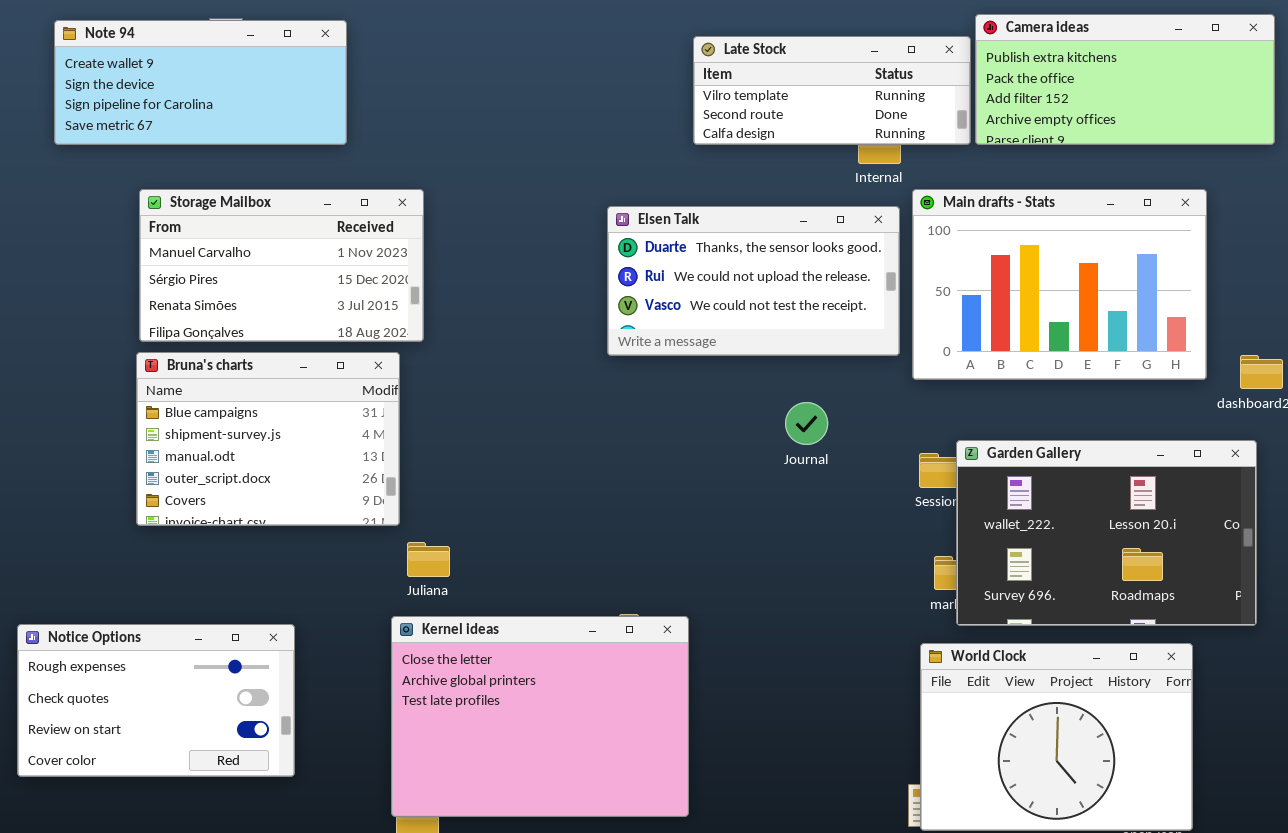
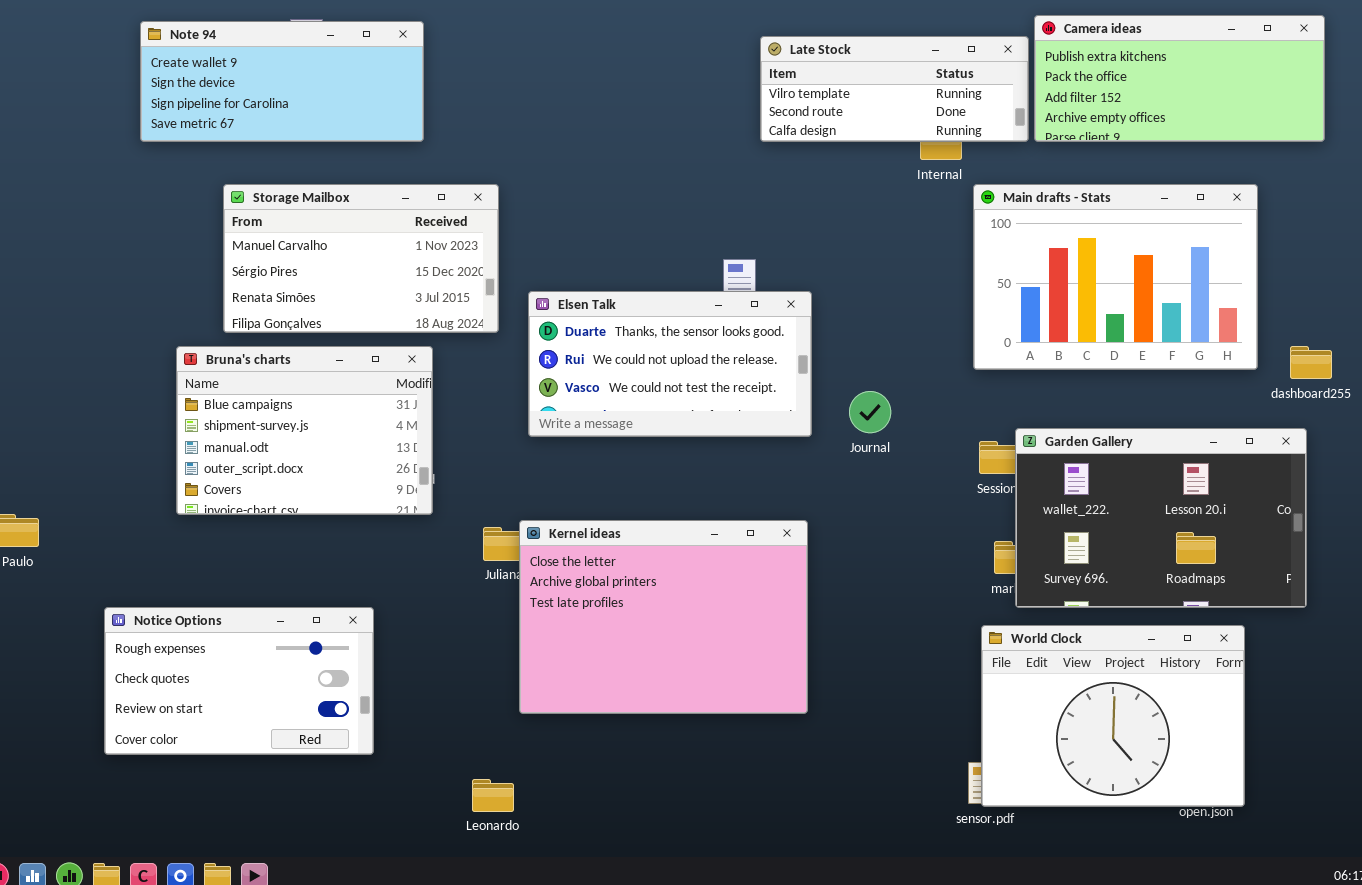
Elsen Talk: [607,206,900,356] -> [528,291,812,437], moved
Bruna's charts: [136,352,400,526] -> [176,346,433,515], moved
Kernel ideas: [391,616,689,817] -> [519,520,808,714], moved

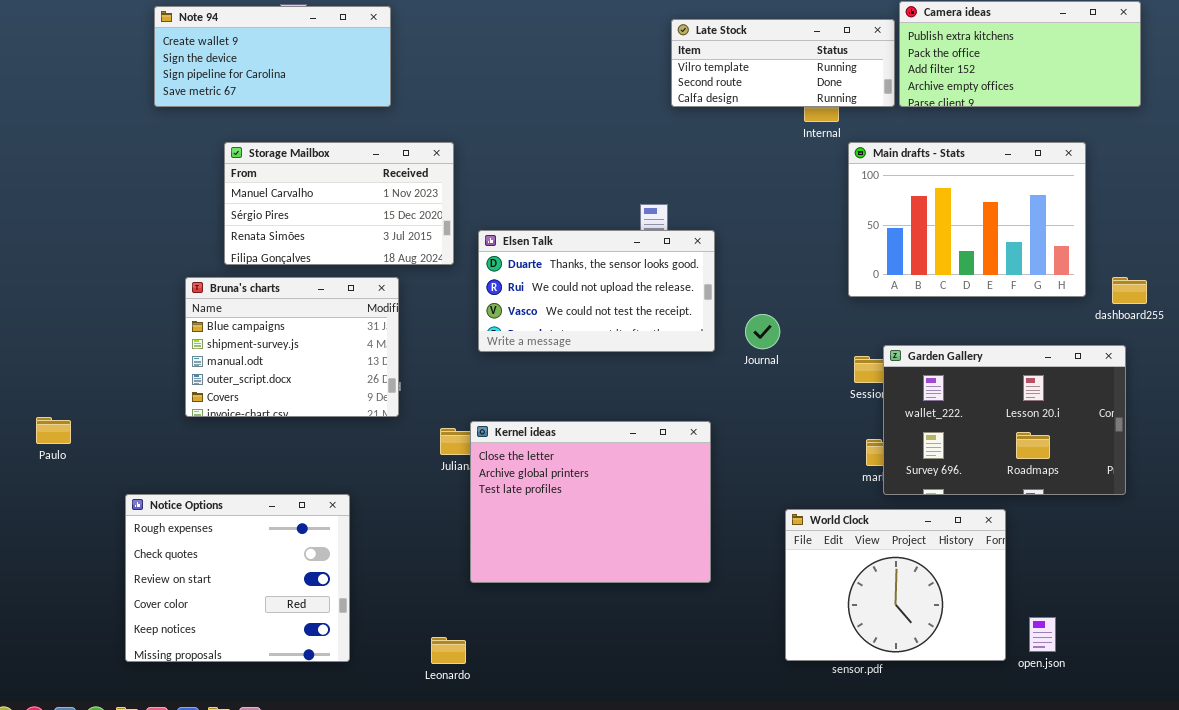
Notice Options: [104,607,374,755] -> [125,494,350,662], resized
World Clock: [981,625,1245,807] -> [785,509,1006,661], moved

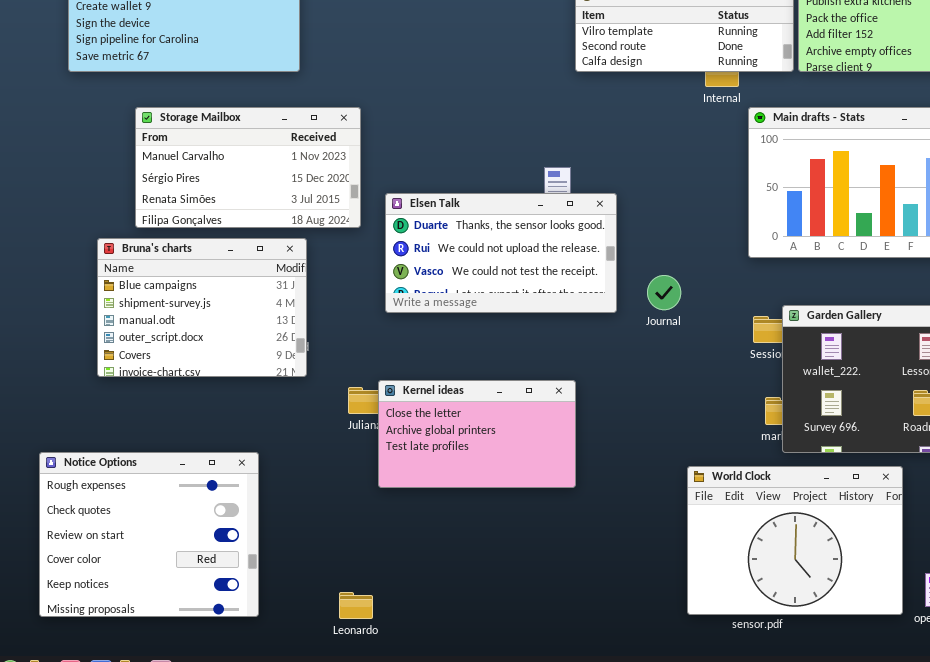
Kernel ideas: [470,421,711,583] -> [378,380,576,488], resized

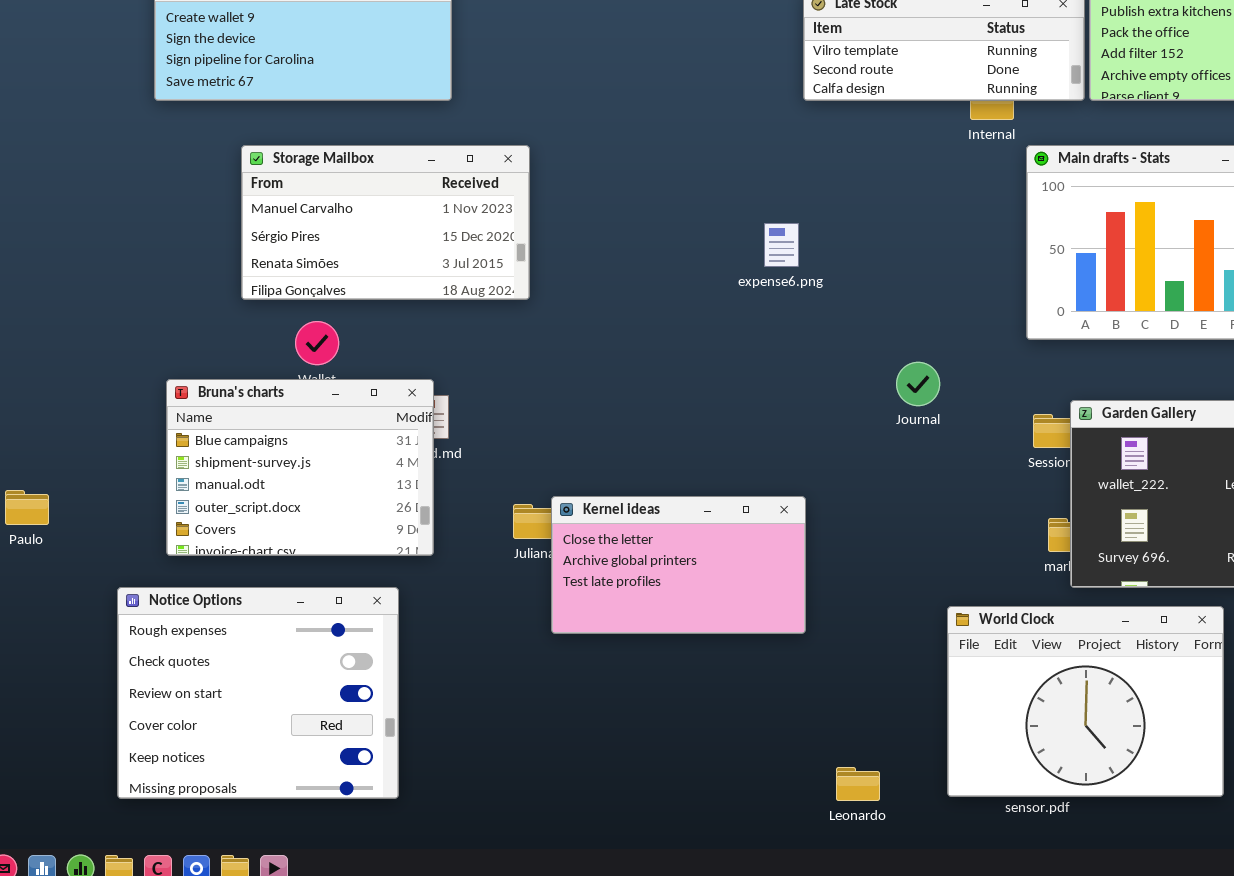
Elsen Talk: [385,193,617,313] -> none, closed
Bruna's charts: [97,238,307,377] -> [166,379,434,556], moved
Leonardo: [339,592,373,619] -> [836,767,880,801], moved

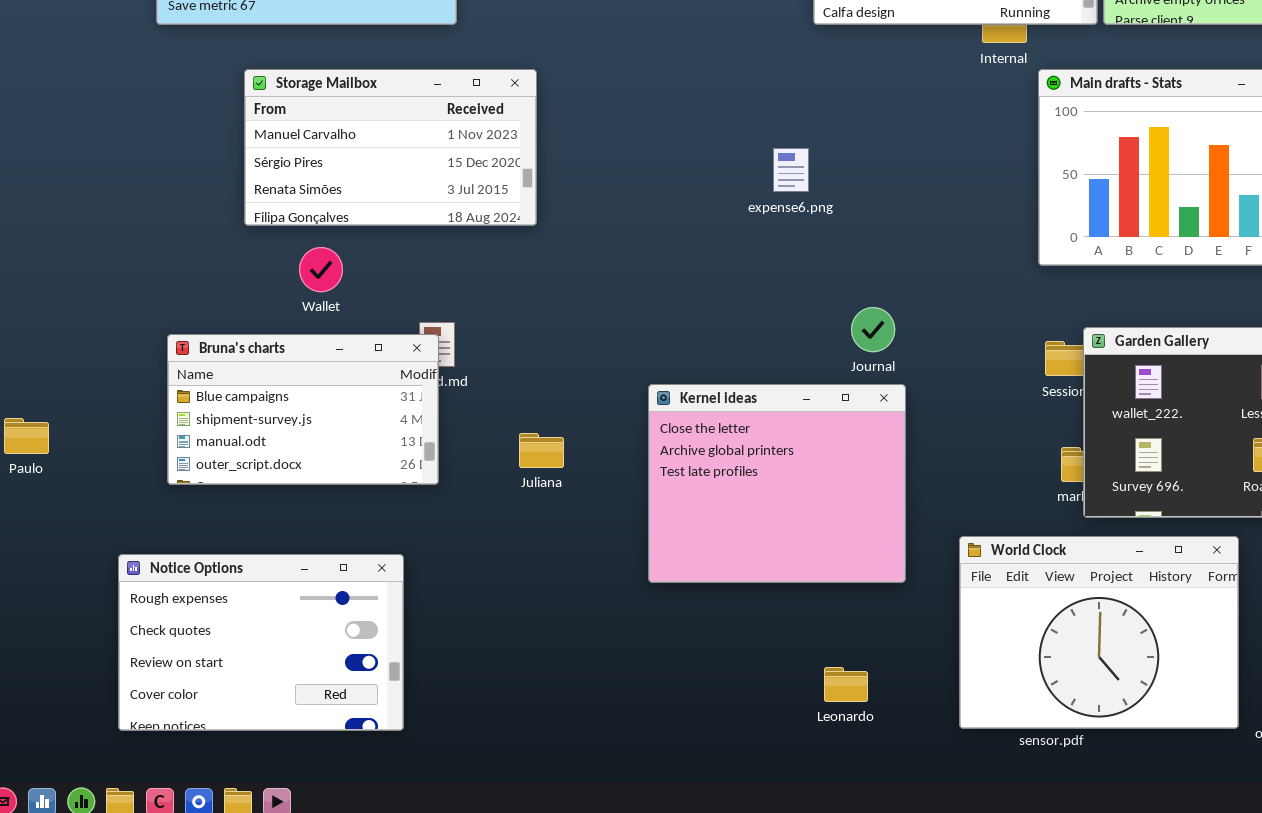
Journal: [896,362,940,406] -> [851,307,895,352], moved
Bruna's charts: [166,379,434,556] -> [167,334,439,485], resized
Kernel ideas: [551,496,806,634] -> [648,384,906,583], moved, resized
Notice Options: [117,587,399,799] -> [118,554,404,731], resized
Leonardo: [836,767,880,801] -> [824,667,868,702], moved

